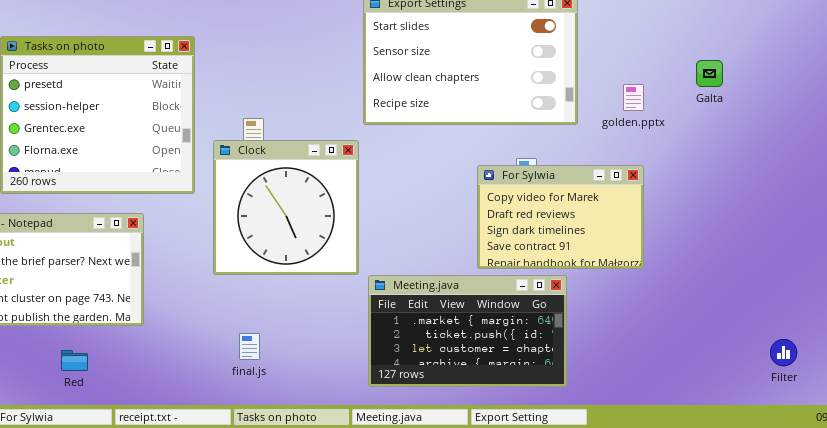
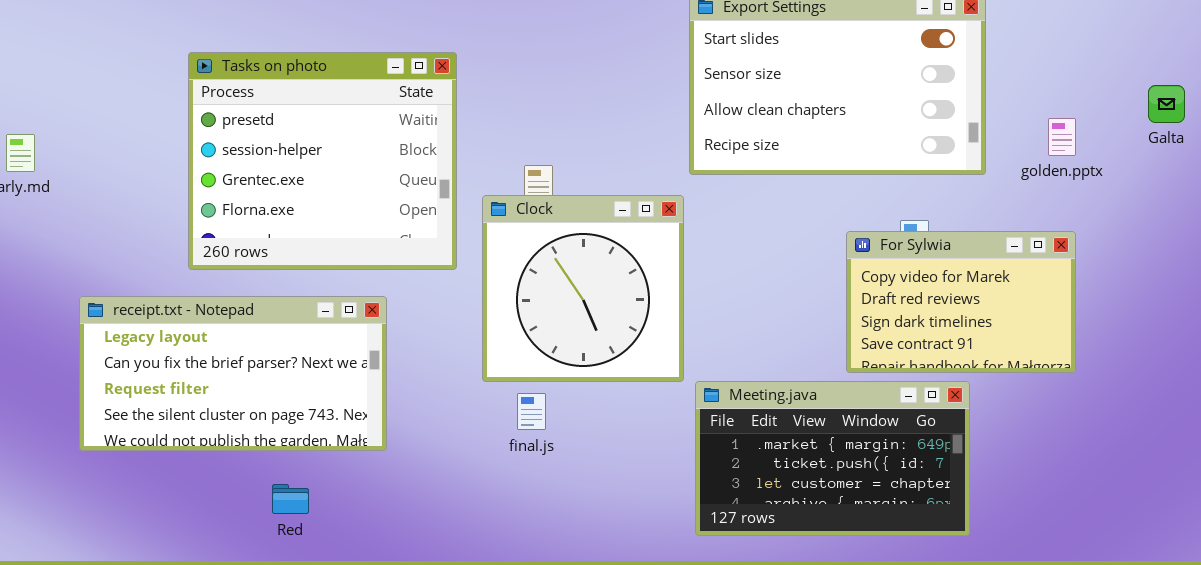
final.js: [239,333,260,360] -> [517,393,546,430], moved

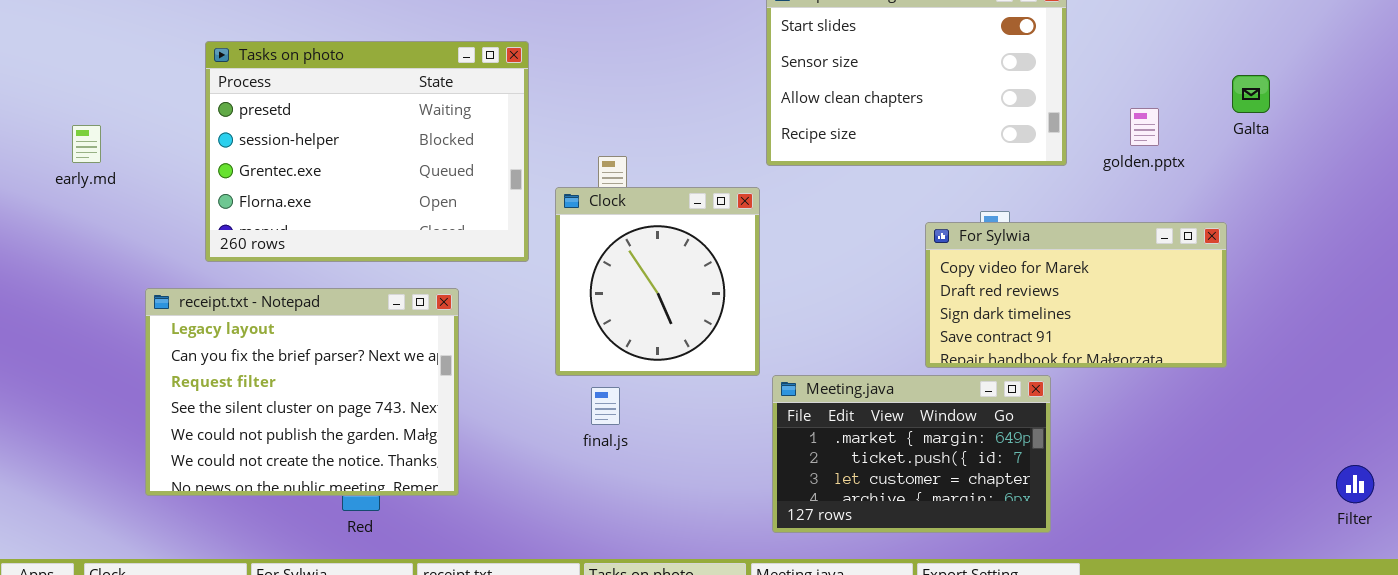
Tasks on photo: [188,52,457,270] -> [205,41,529,262], resized
For Sylwia: [846,231,1076,373] -> [925,222,1227,368], resized
receipt.txt - Notepad: [79,296,387,451] -> [145,288,459,496], resized

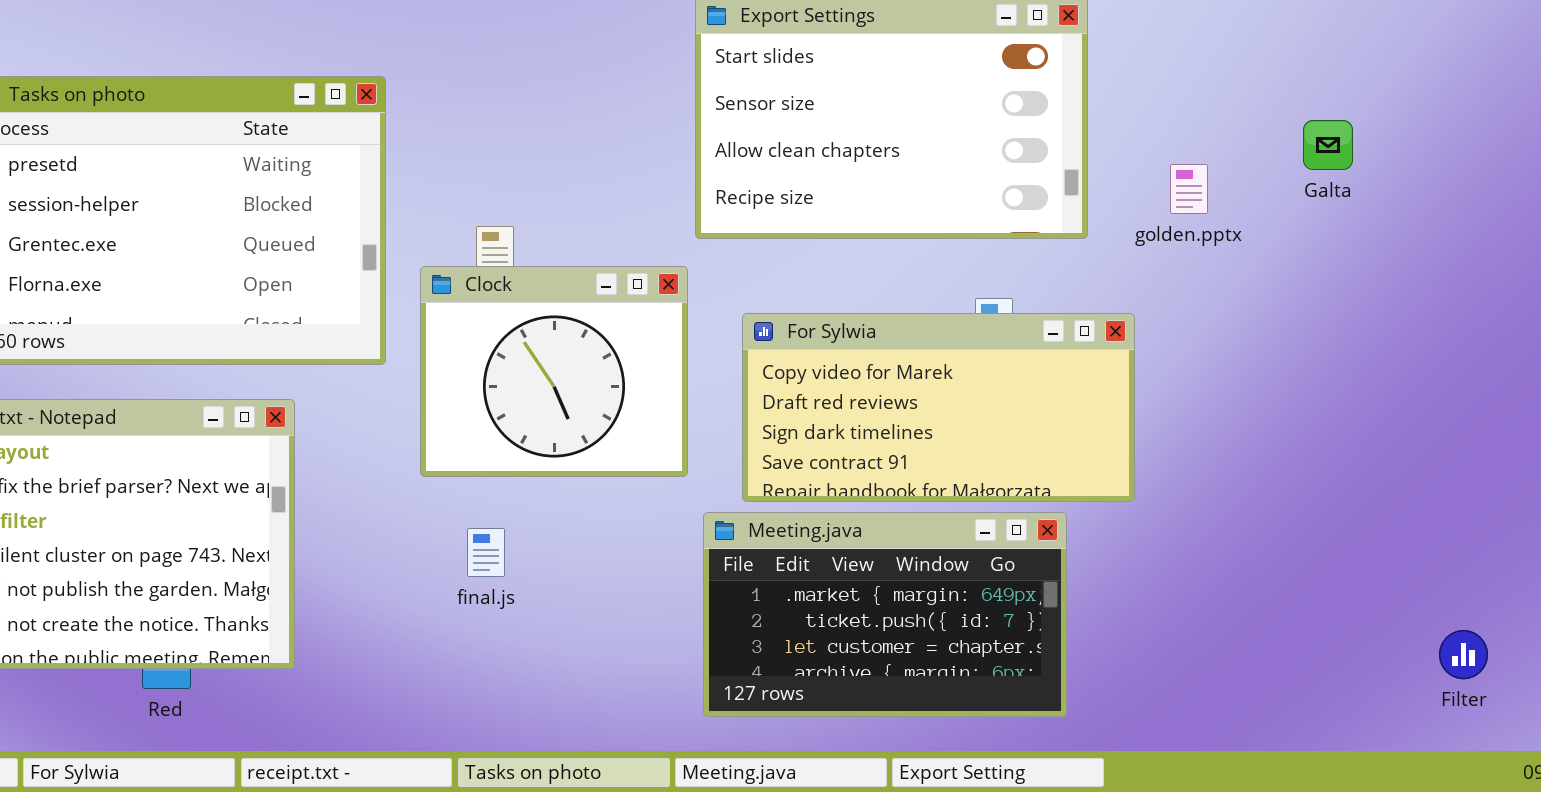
Clock: [555,187,760,376] -> [420,266,688,477], resized
For Sylwia: [925,222,1227,368] -> [742,313,1135,502], moved

